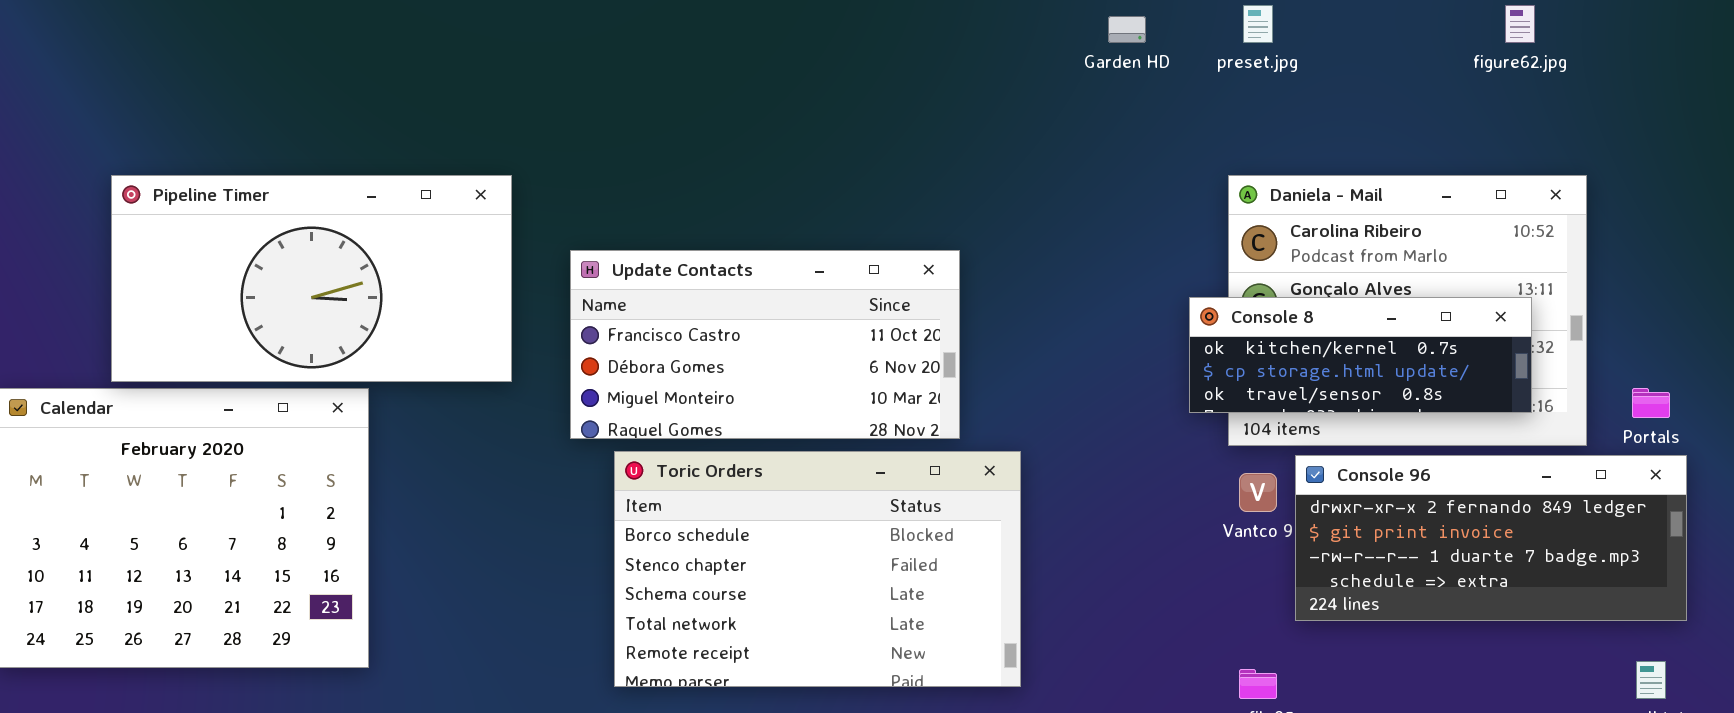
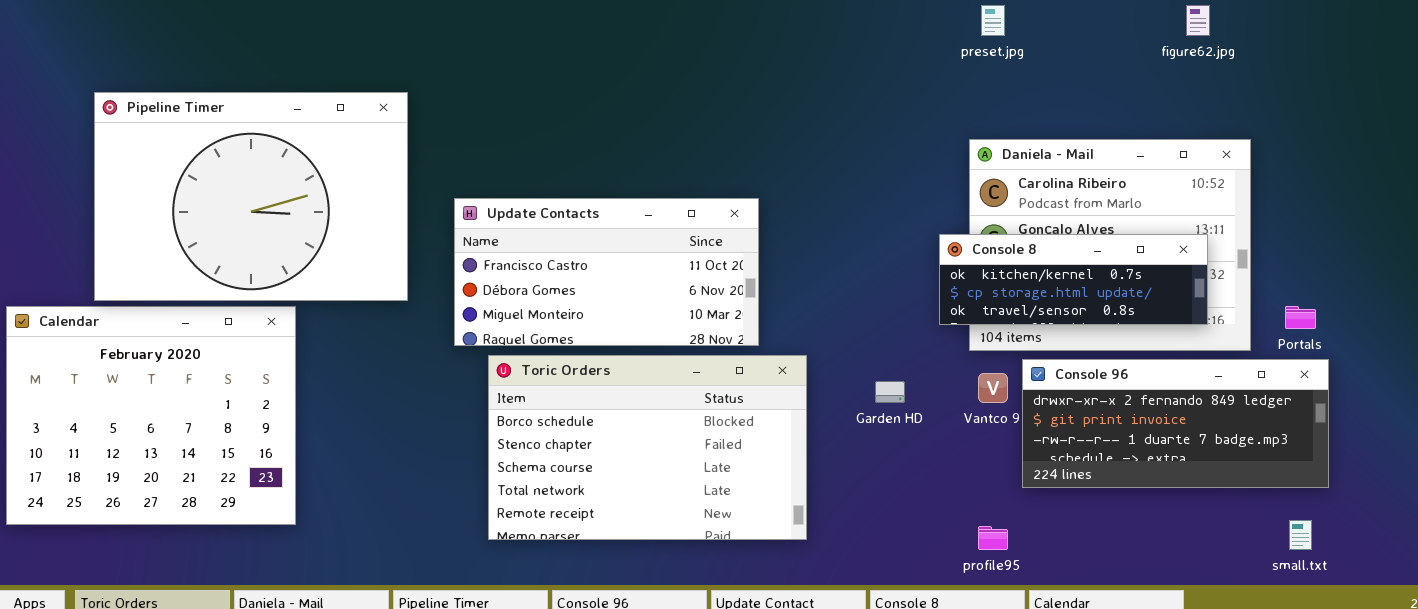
Garden HD: [1108,16,1146,43] -> [875,381,905,403], moved
Pipeline Timer: [111,175,512,382] -> [94,92,408,301], resized

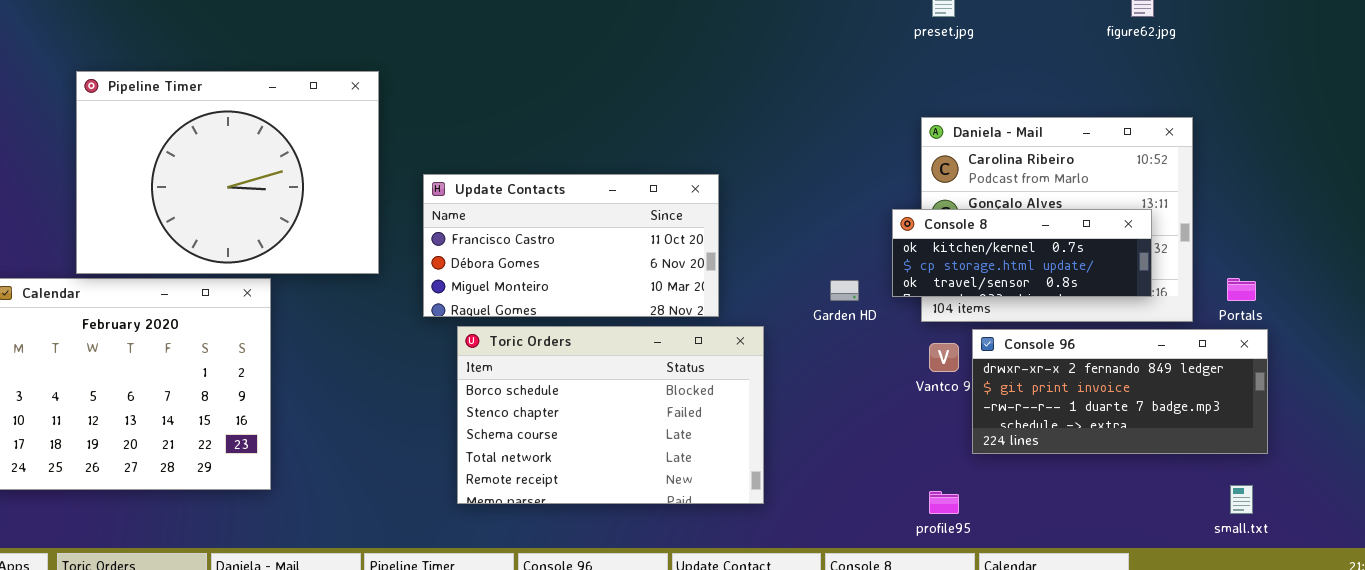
Garden HD: [875,381,905,403] -> [830,280,859,301], moved

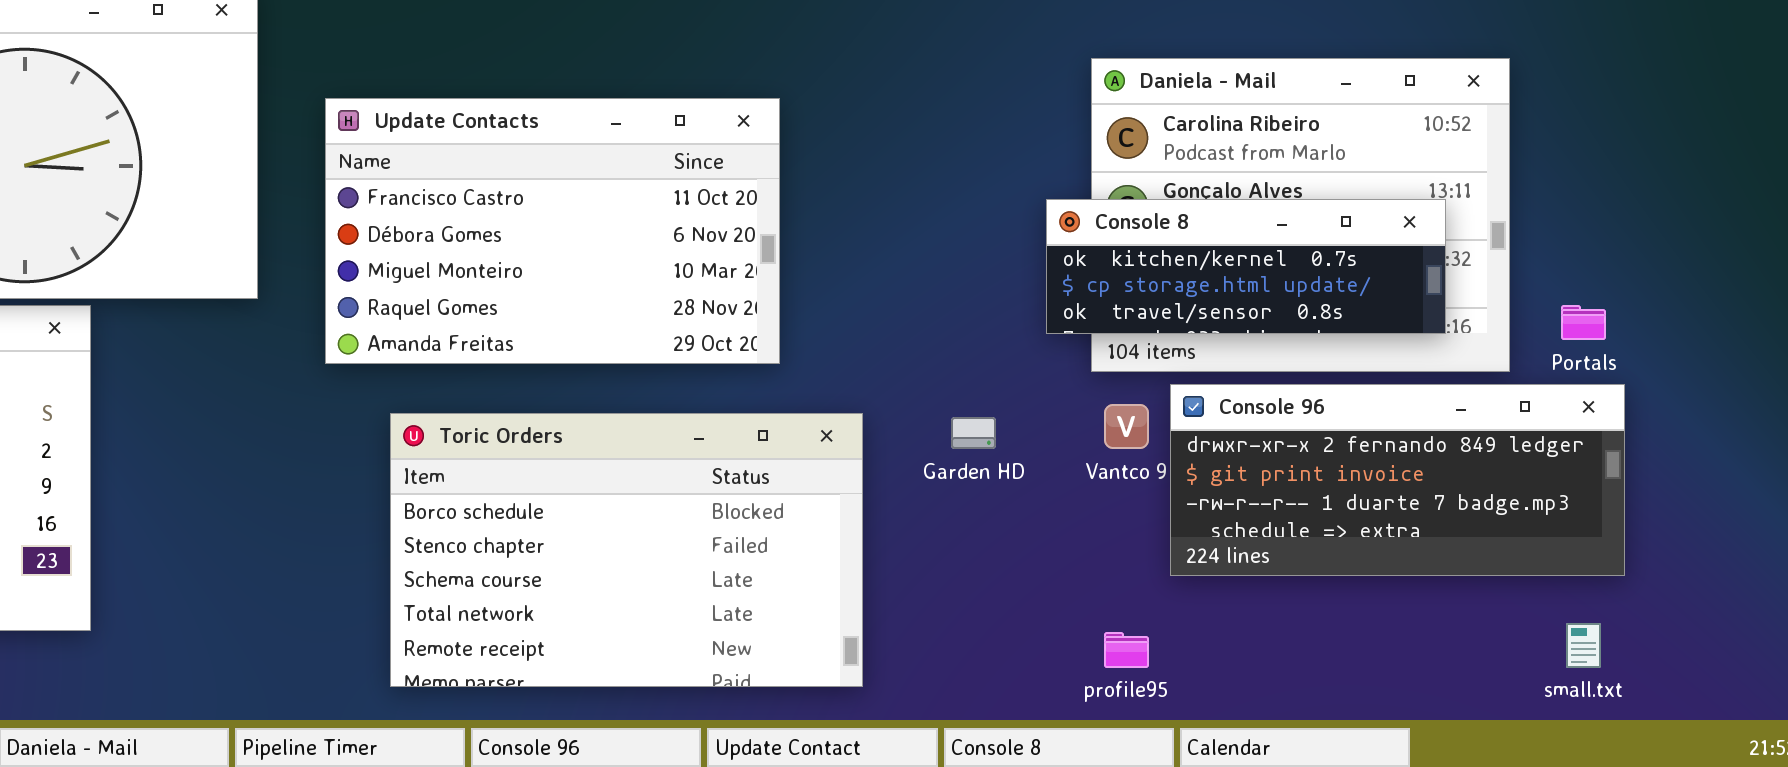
Update Contacts: [423,174,719,317] -> [325,98,780,364], resized
Garden HD: [830,280,859,301] -> [951,417,996,449], moved
Toric Orders: [457,326,764,504] -> [390,413,863,687], moved

